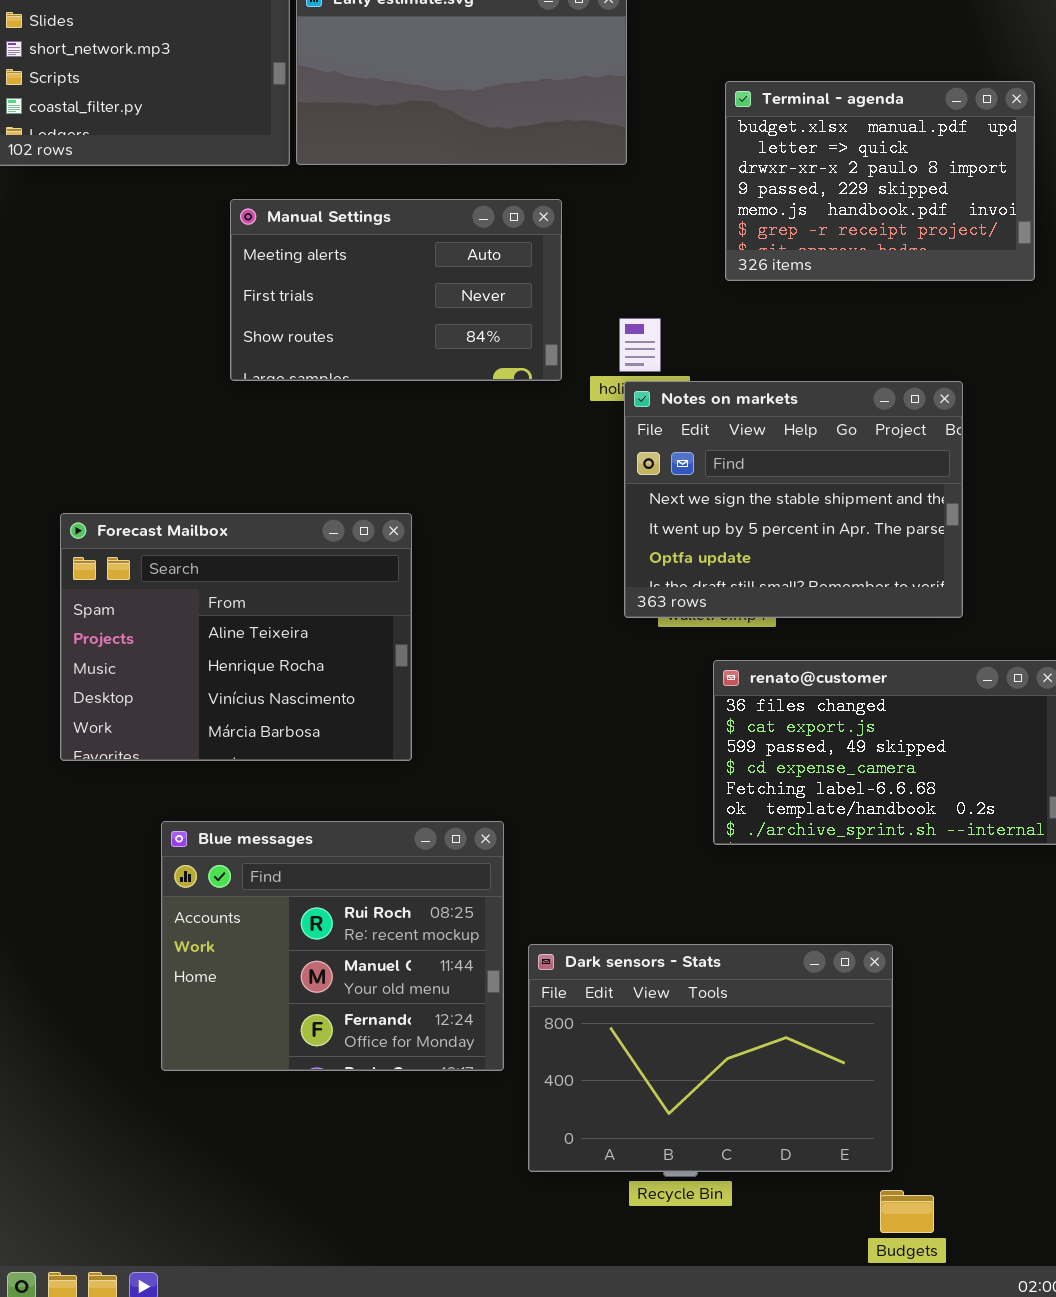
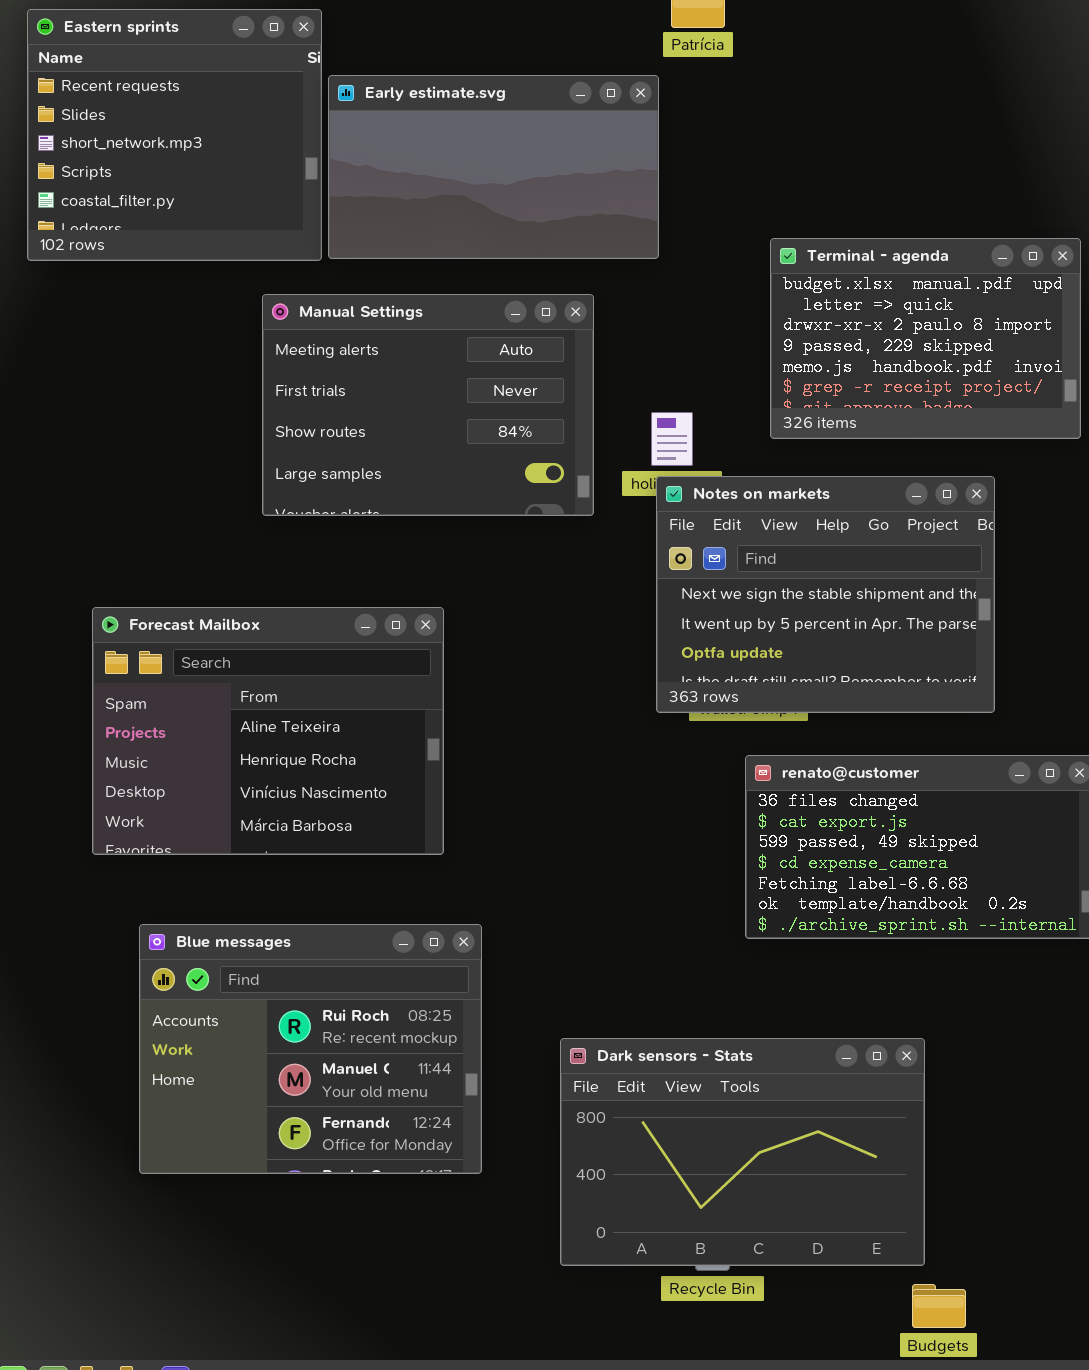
Terminal - agenda: [725,81,1035,281] -> [770,238,1081,439], moved
Manual Settings: [230,199,562,381] -> [262,294,594,516], resized
Blue messages: [161,821,504,1071] -> [139,924,482,1174], moved

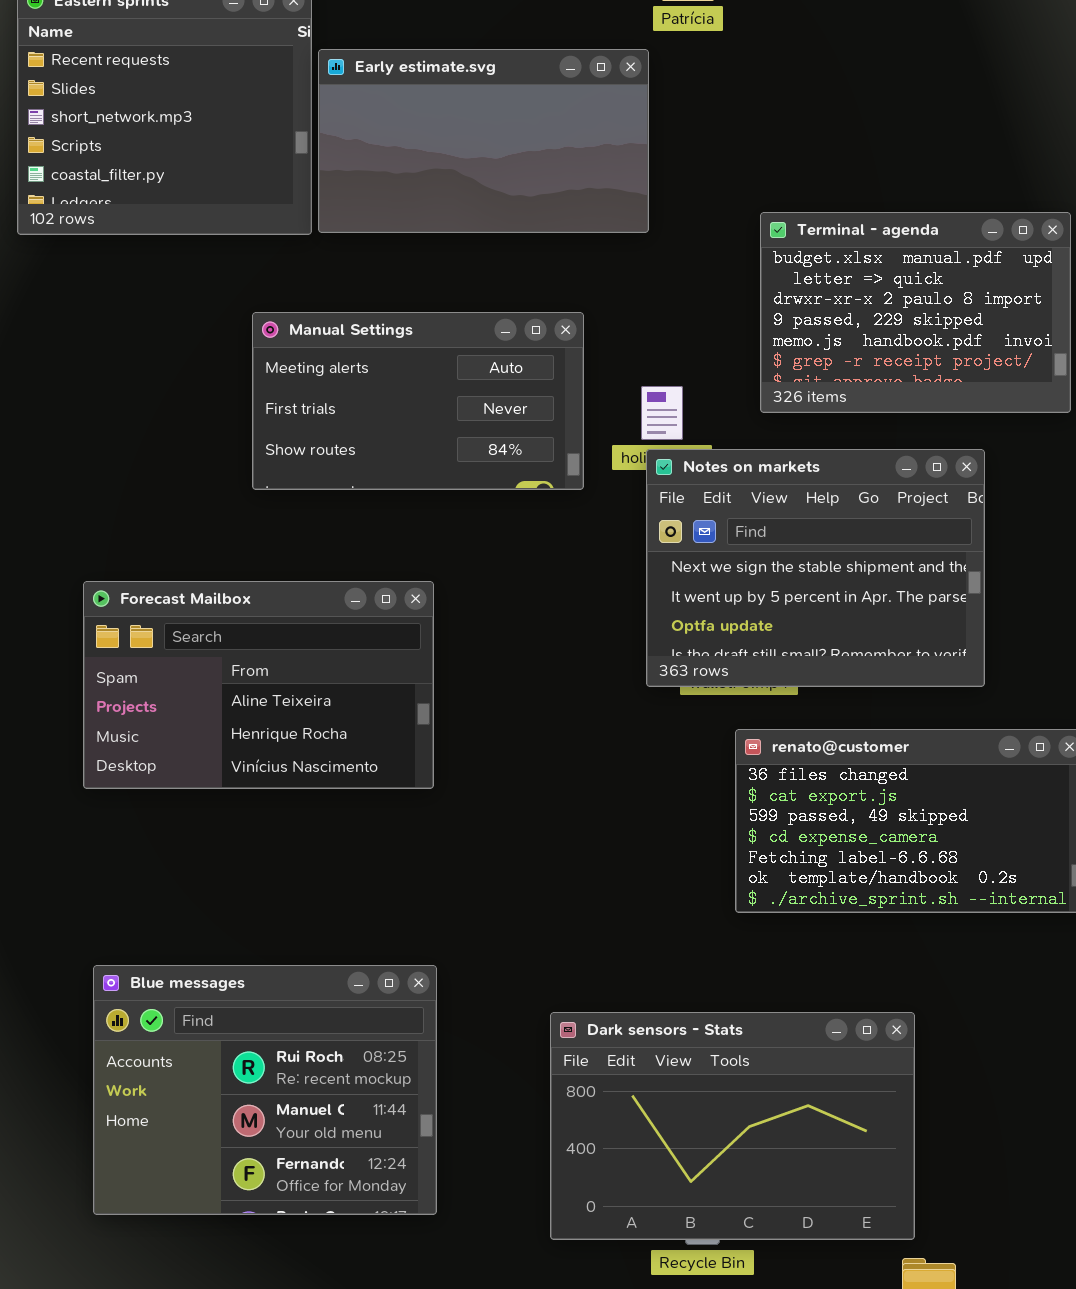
Manual Settings: [262,294,594,516] -> [252,312,584,490], resized
Forecast Mailbox: [92,607,444,855] -> [83,581,434,789], resized
Blue messages: [139,924,482,1174] -> [93,965,437,1215], moved

